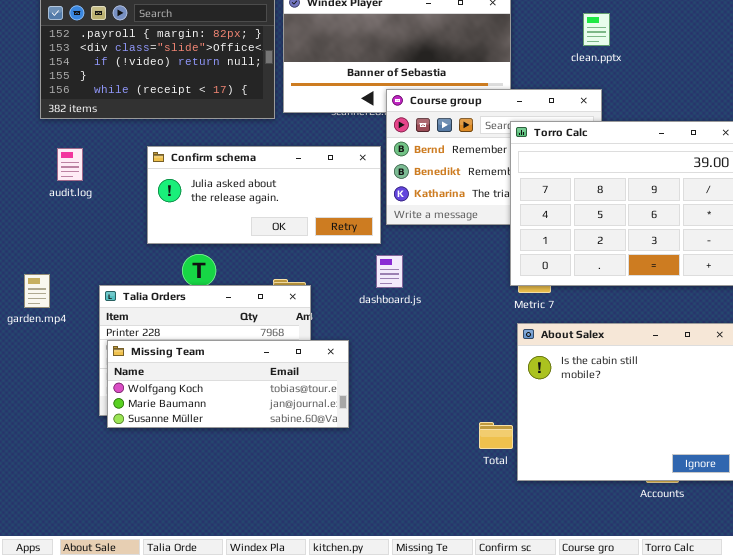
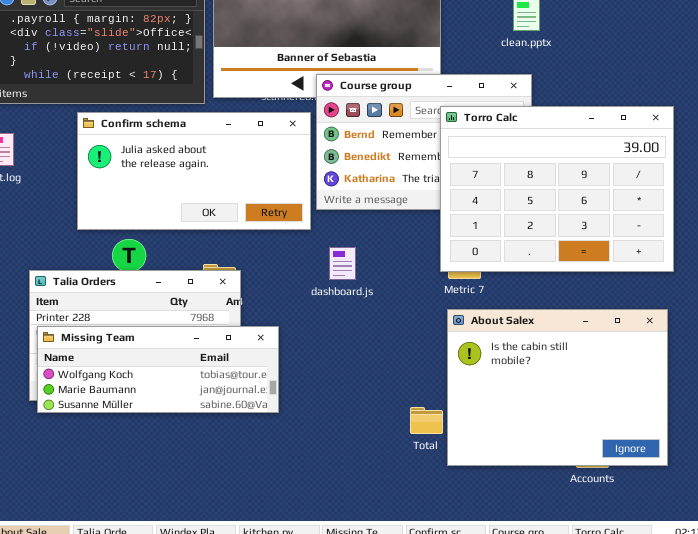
Confirm schema: [147,146,381,244] -> [77,112,311,230], resized
dashboard.js: [376,255,403,288] -> [329,247,356,280], moved

